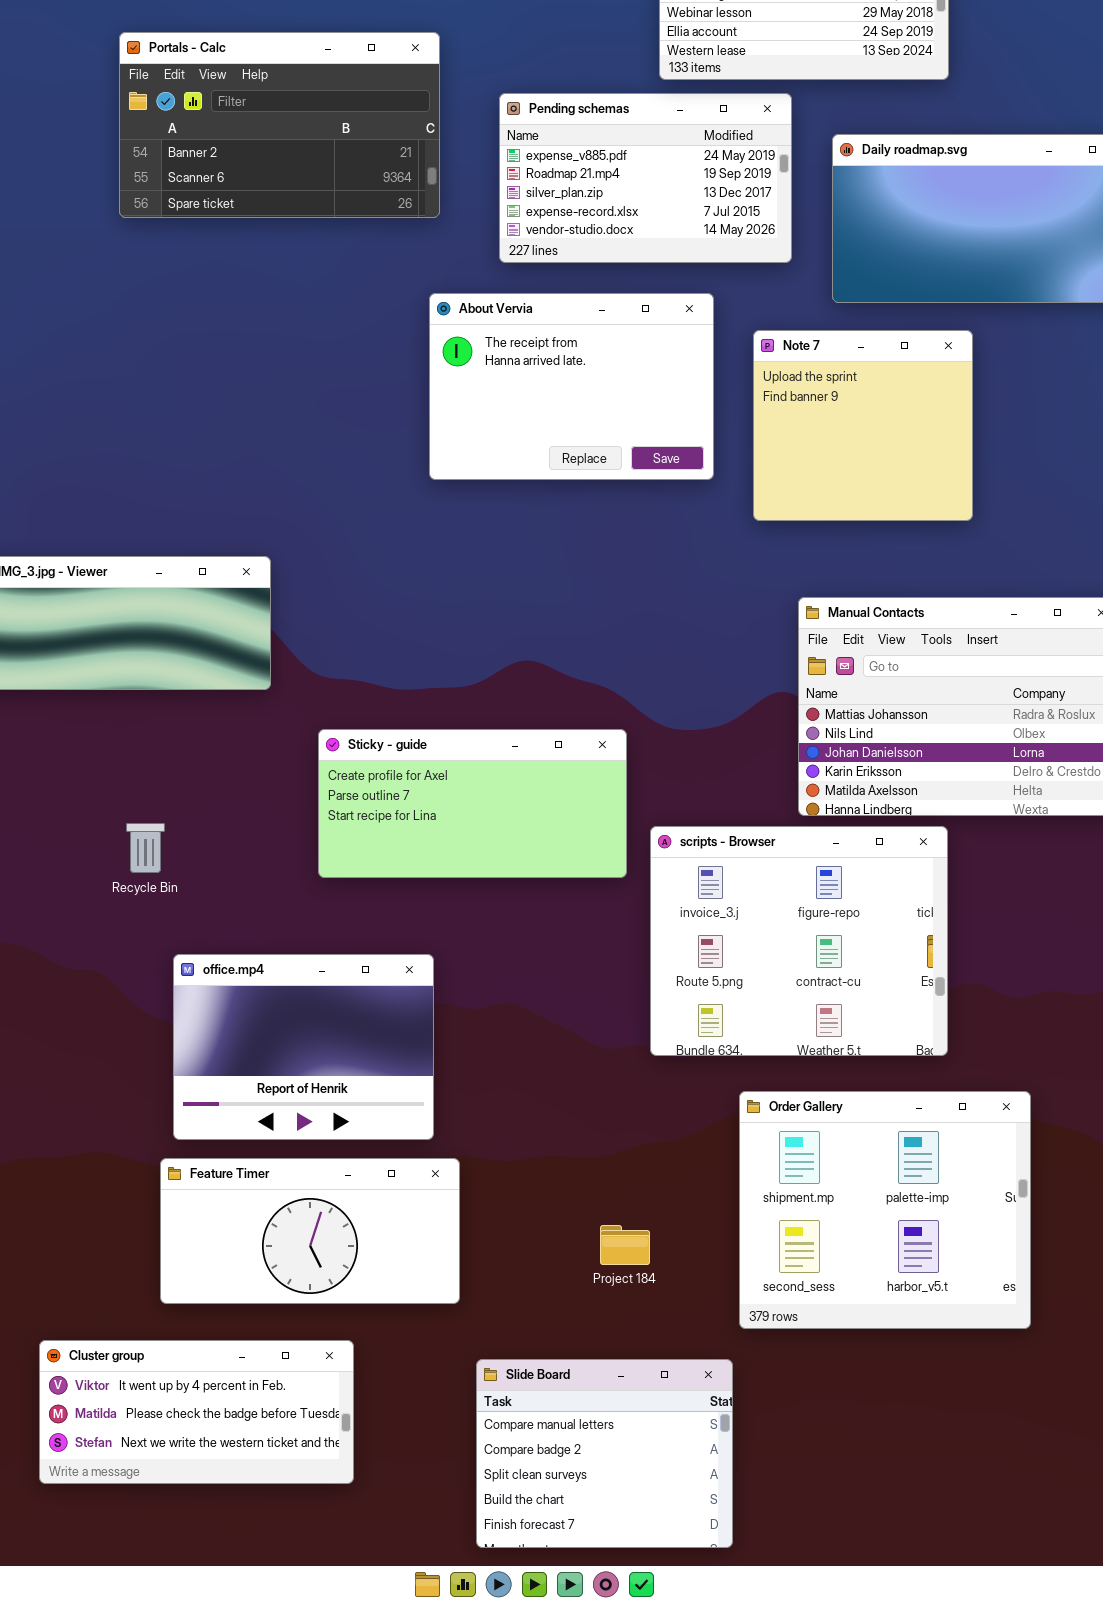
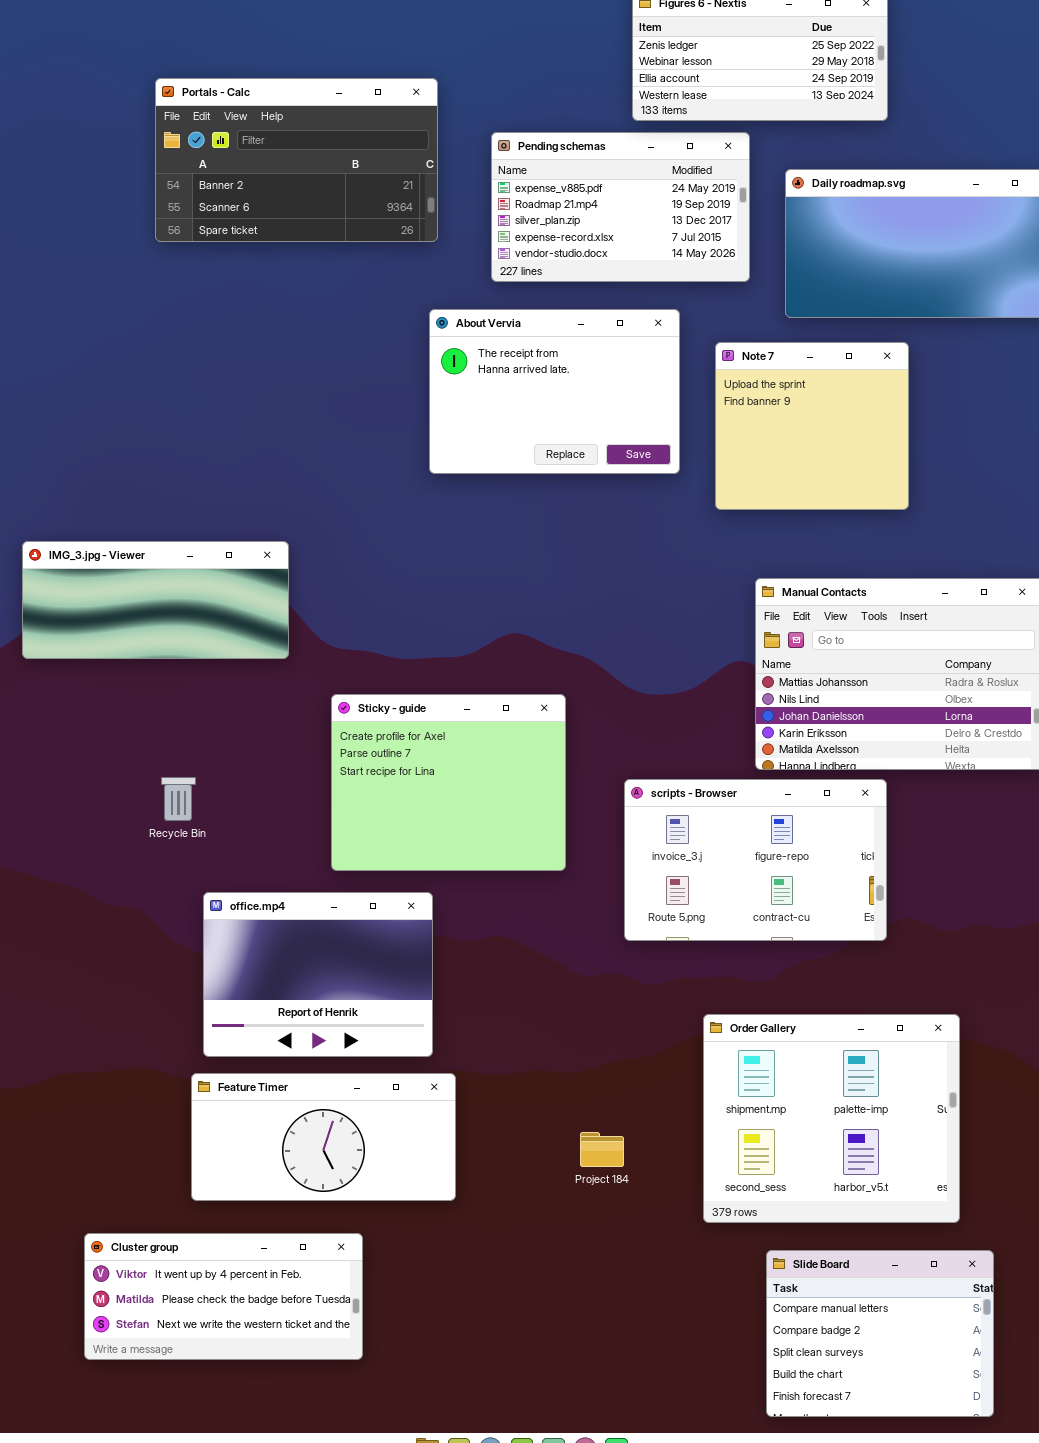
Sticky - guide: [318,729,627,878] -> [331,694,566,871], resized
scripts - Browser: [650,826,948,1056] -> [624,779,887,941], resized
Slide Board: [476,1359,733,1548] -> [766,1250,994,1417], moved

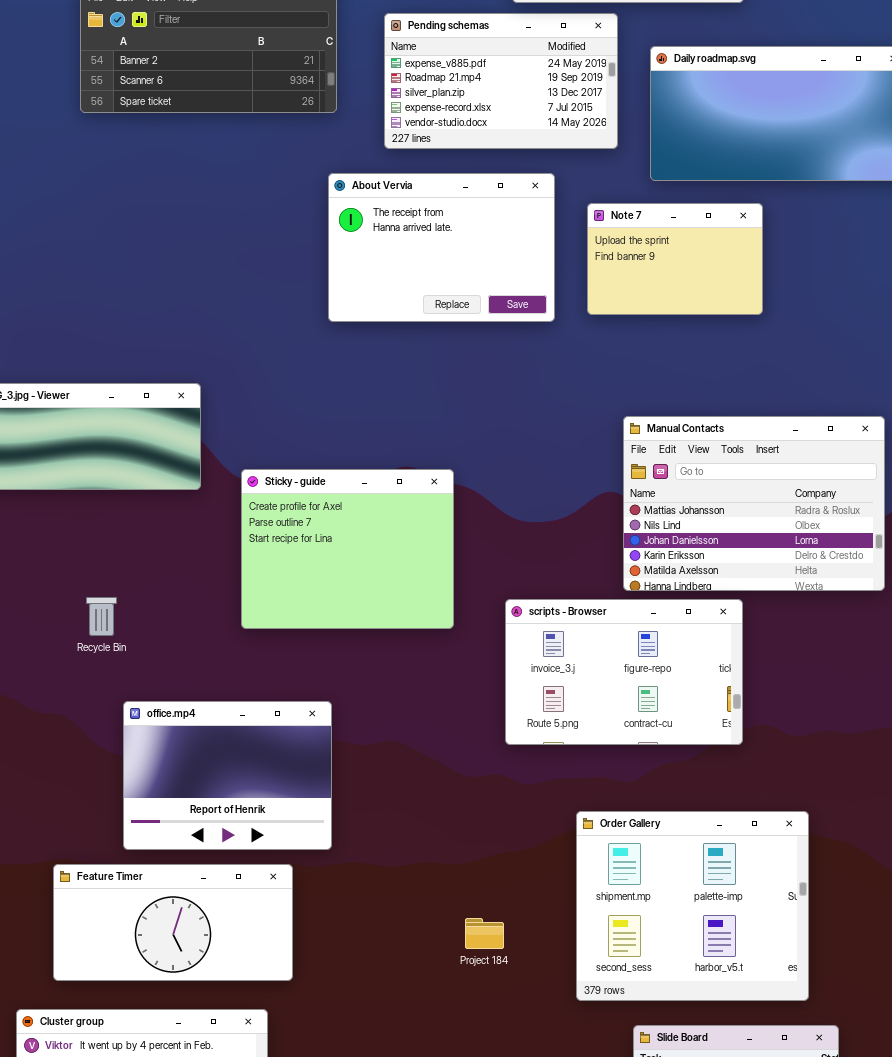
Note 7: [715,342,909,510] -> [587,203,763,315], resized
Sticky - guide: [331,694,566,871] -> [241,469,454,629], moved
Feature Timer: [191,1073,456,1201] -> [53,864,293,981], moved

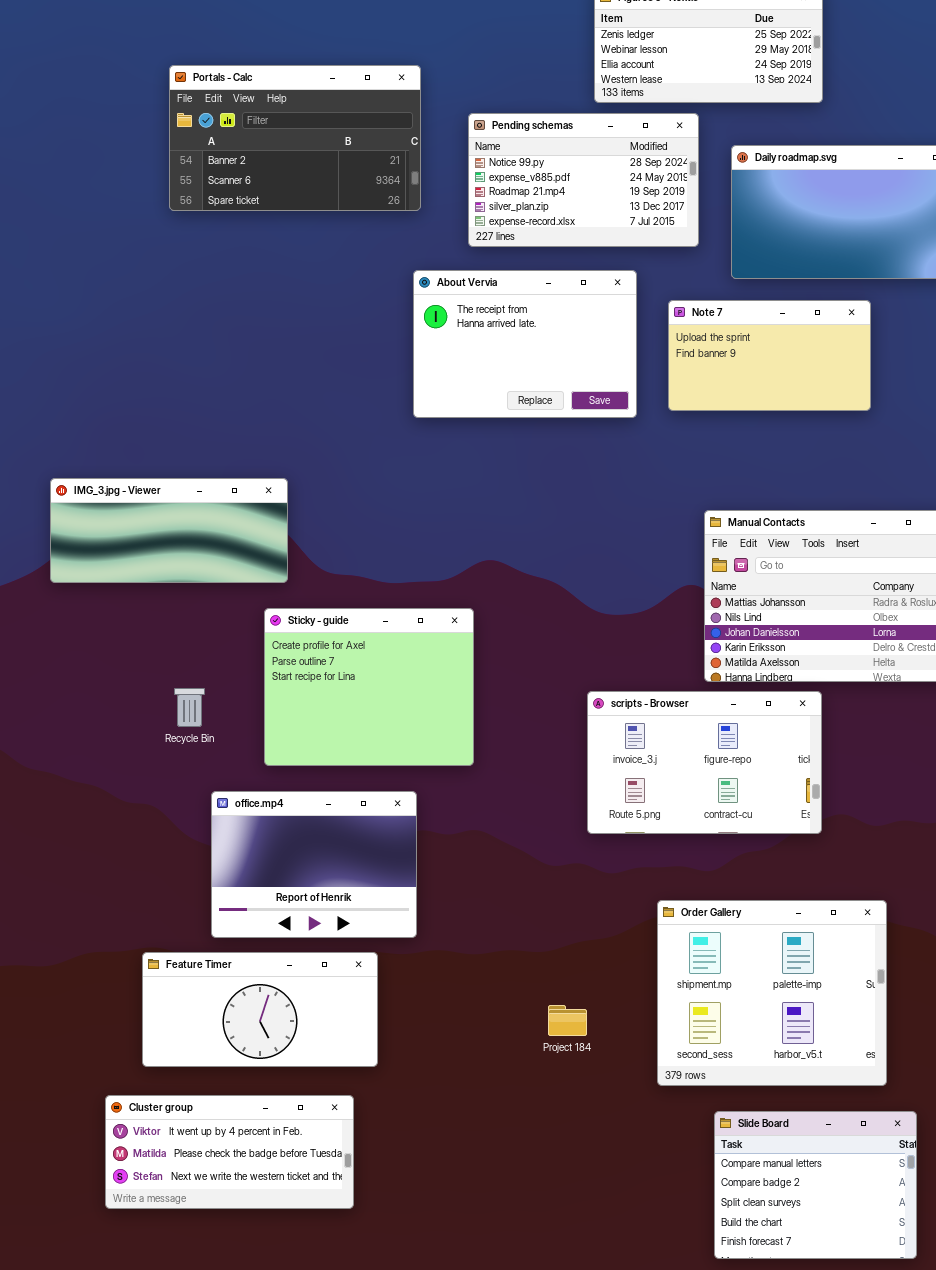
Pending schemas: [384,13,618,149] -> [468,113,699,247], scrolled up 1 row
Note 7: [587,203,763,315] -> [668,300,871,411], resized
Sticky - guide: [241,469,454,629] -> [264,608,474,766], moved

